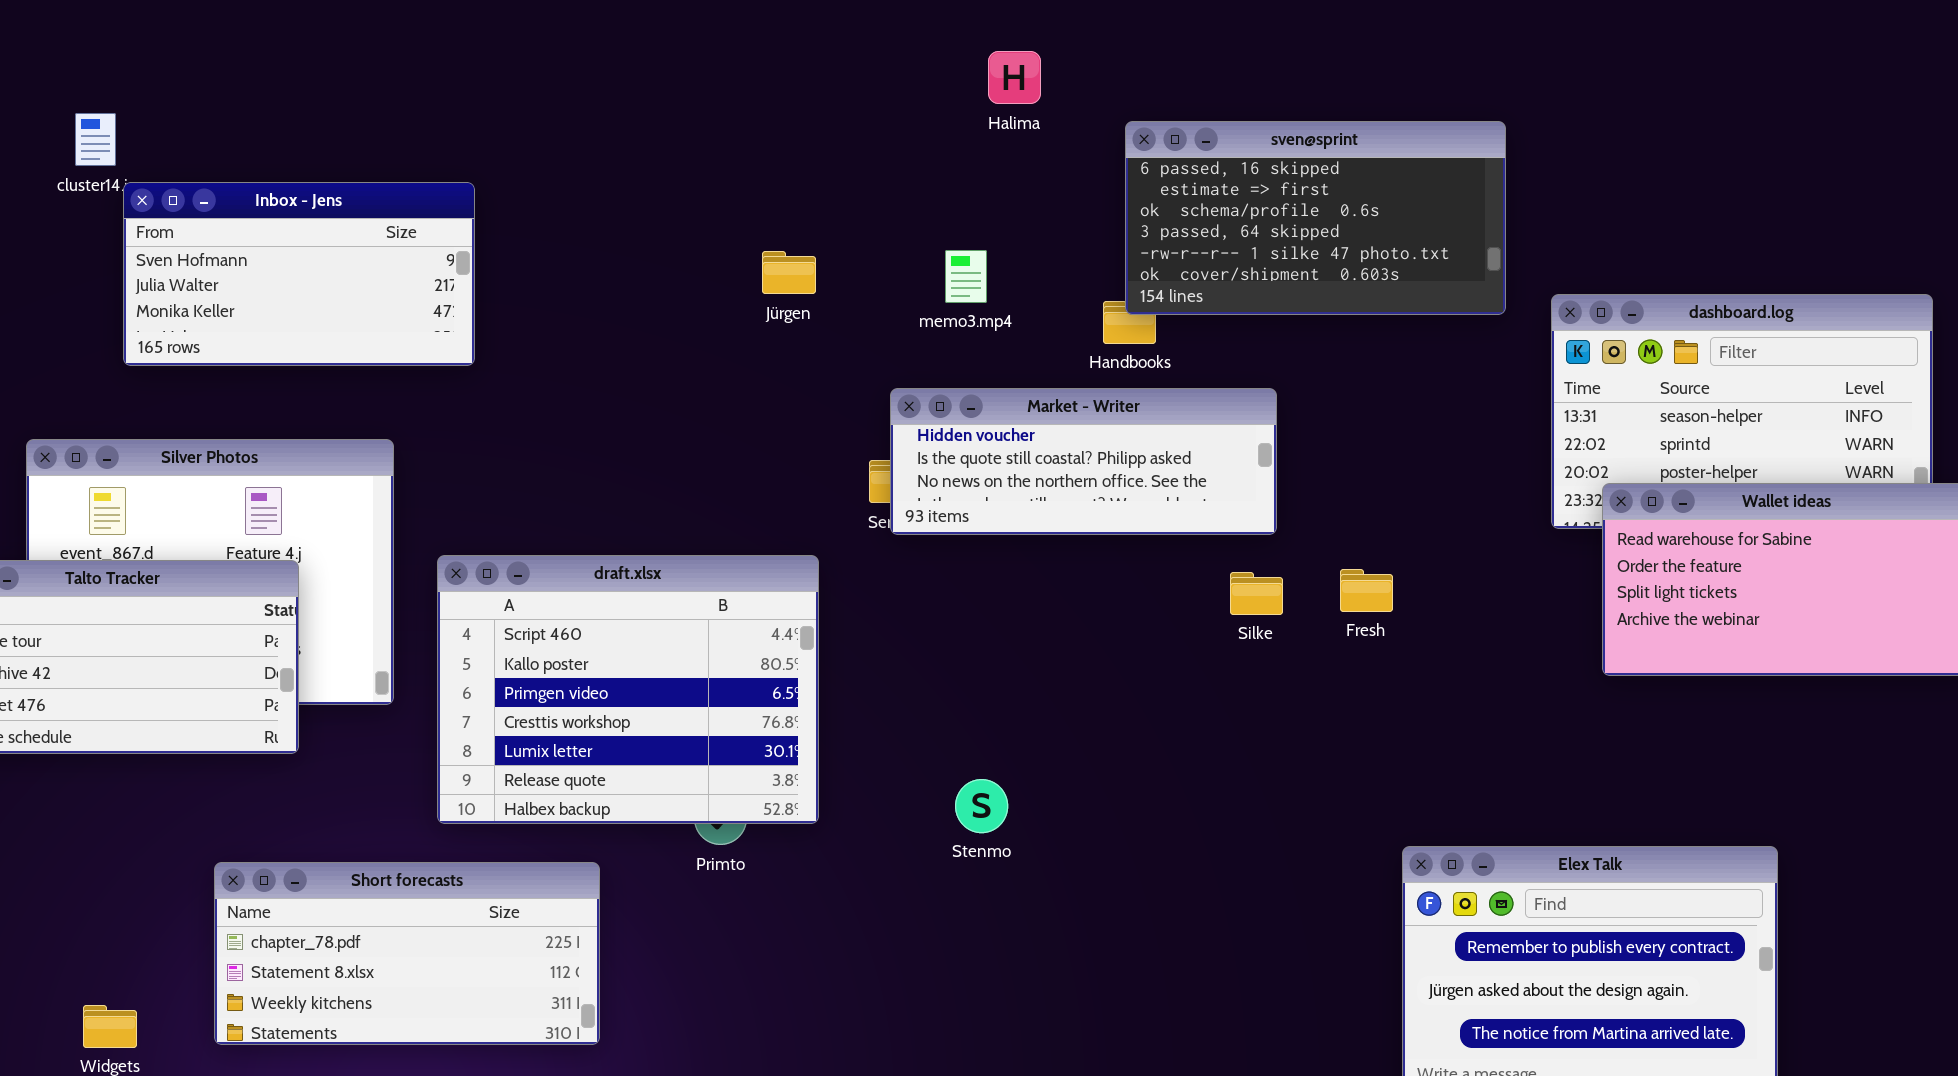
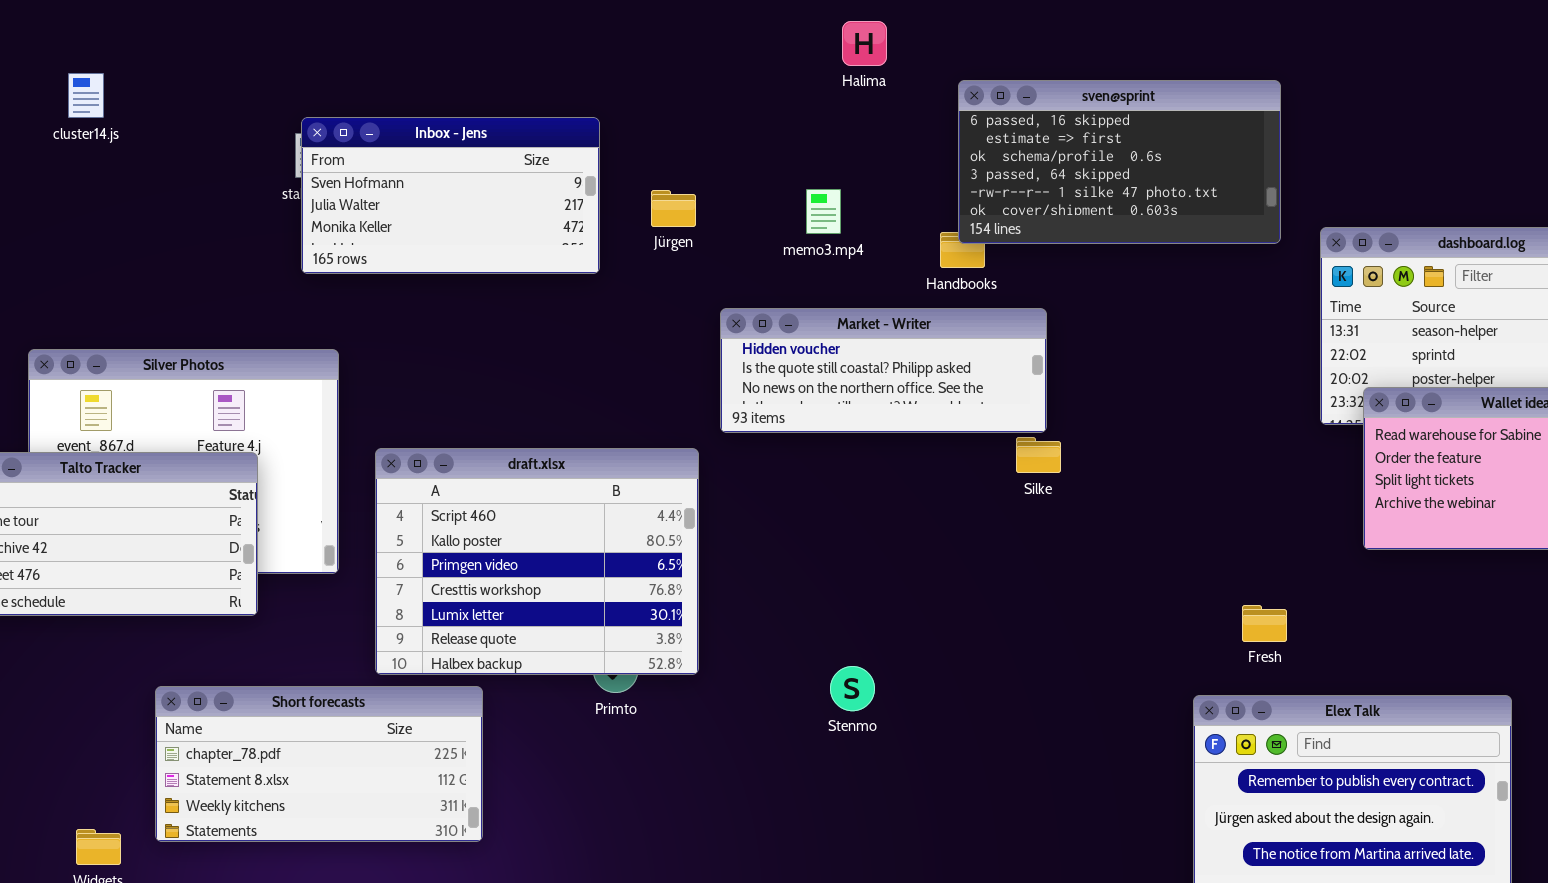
Inbox - Jens: [123,182,475,366] -> [301,117,600,274], moved
Market - Writer: [890,388,1277,535] -> [720,308,1047,433], moved
Fresh: [1340,569,1393,612] -> [1242,605,1287,642], moved
Silke: [1230,572,1283,615] -> [1016,437,1061,473], moved
Stenmo: [955,779,1008,833] -> [830,666,875,711], moved
Short forecasts: [214,862,600,1045] -> [155,686,483,842], moved

